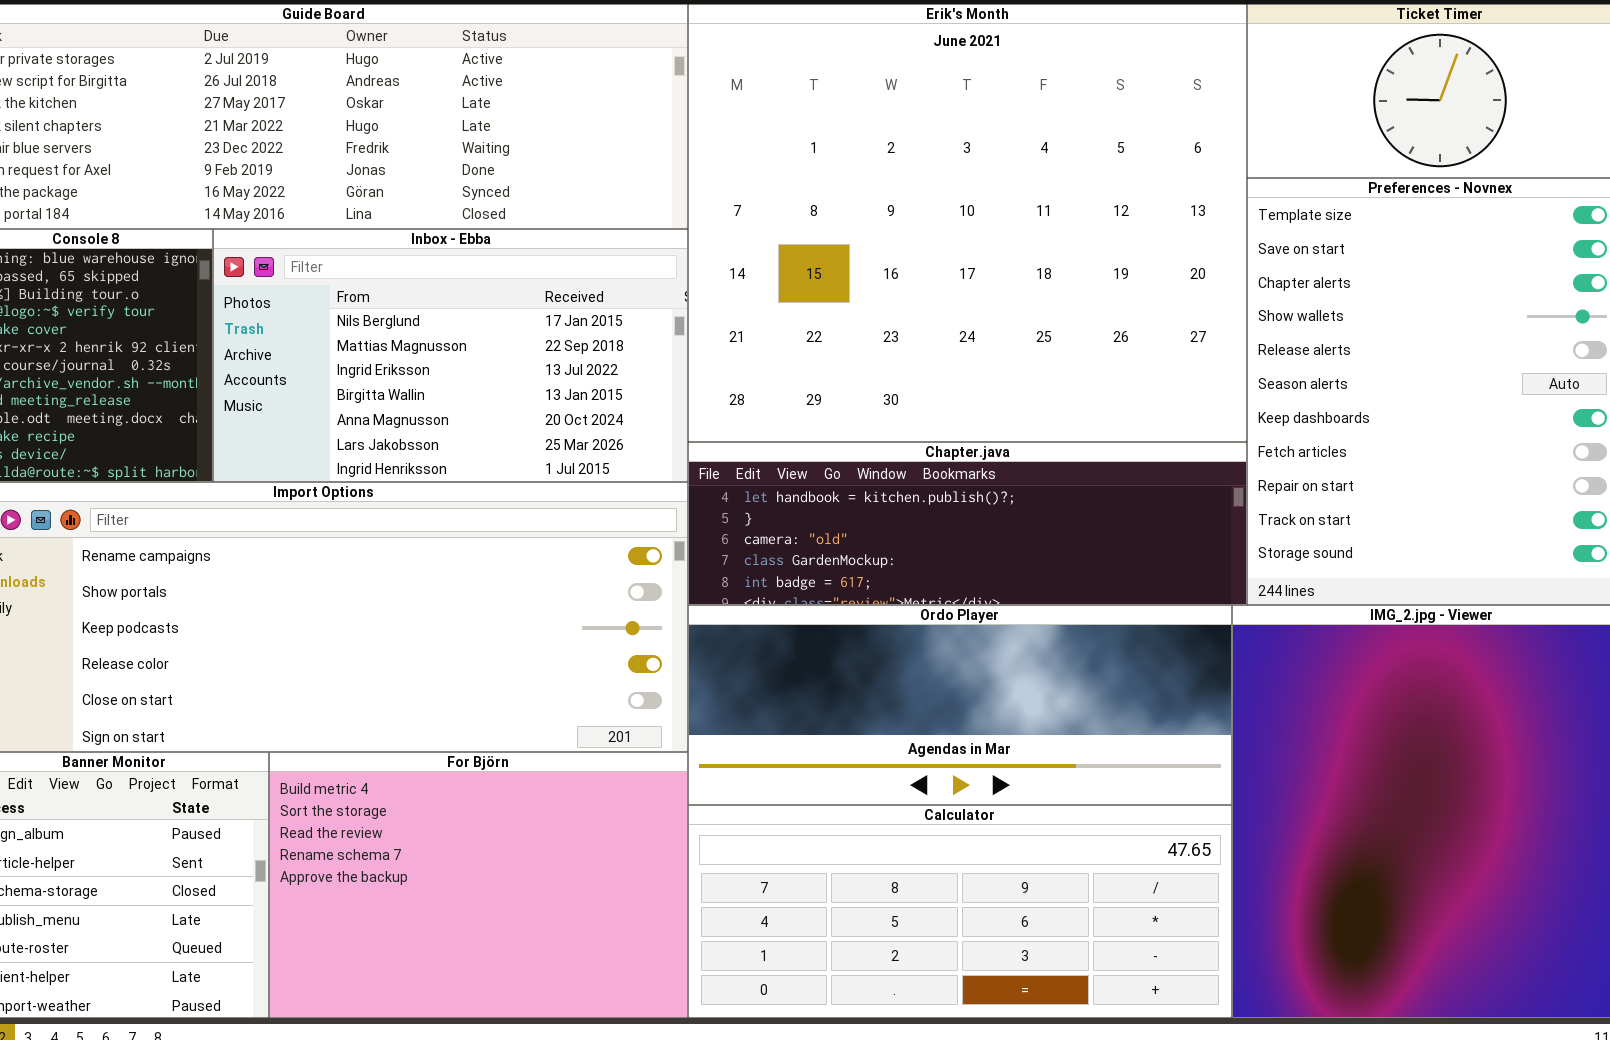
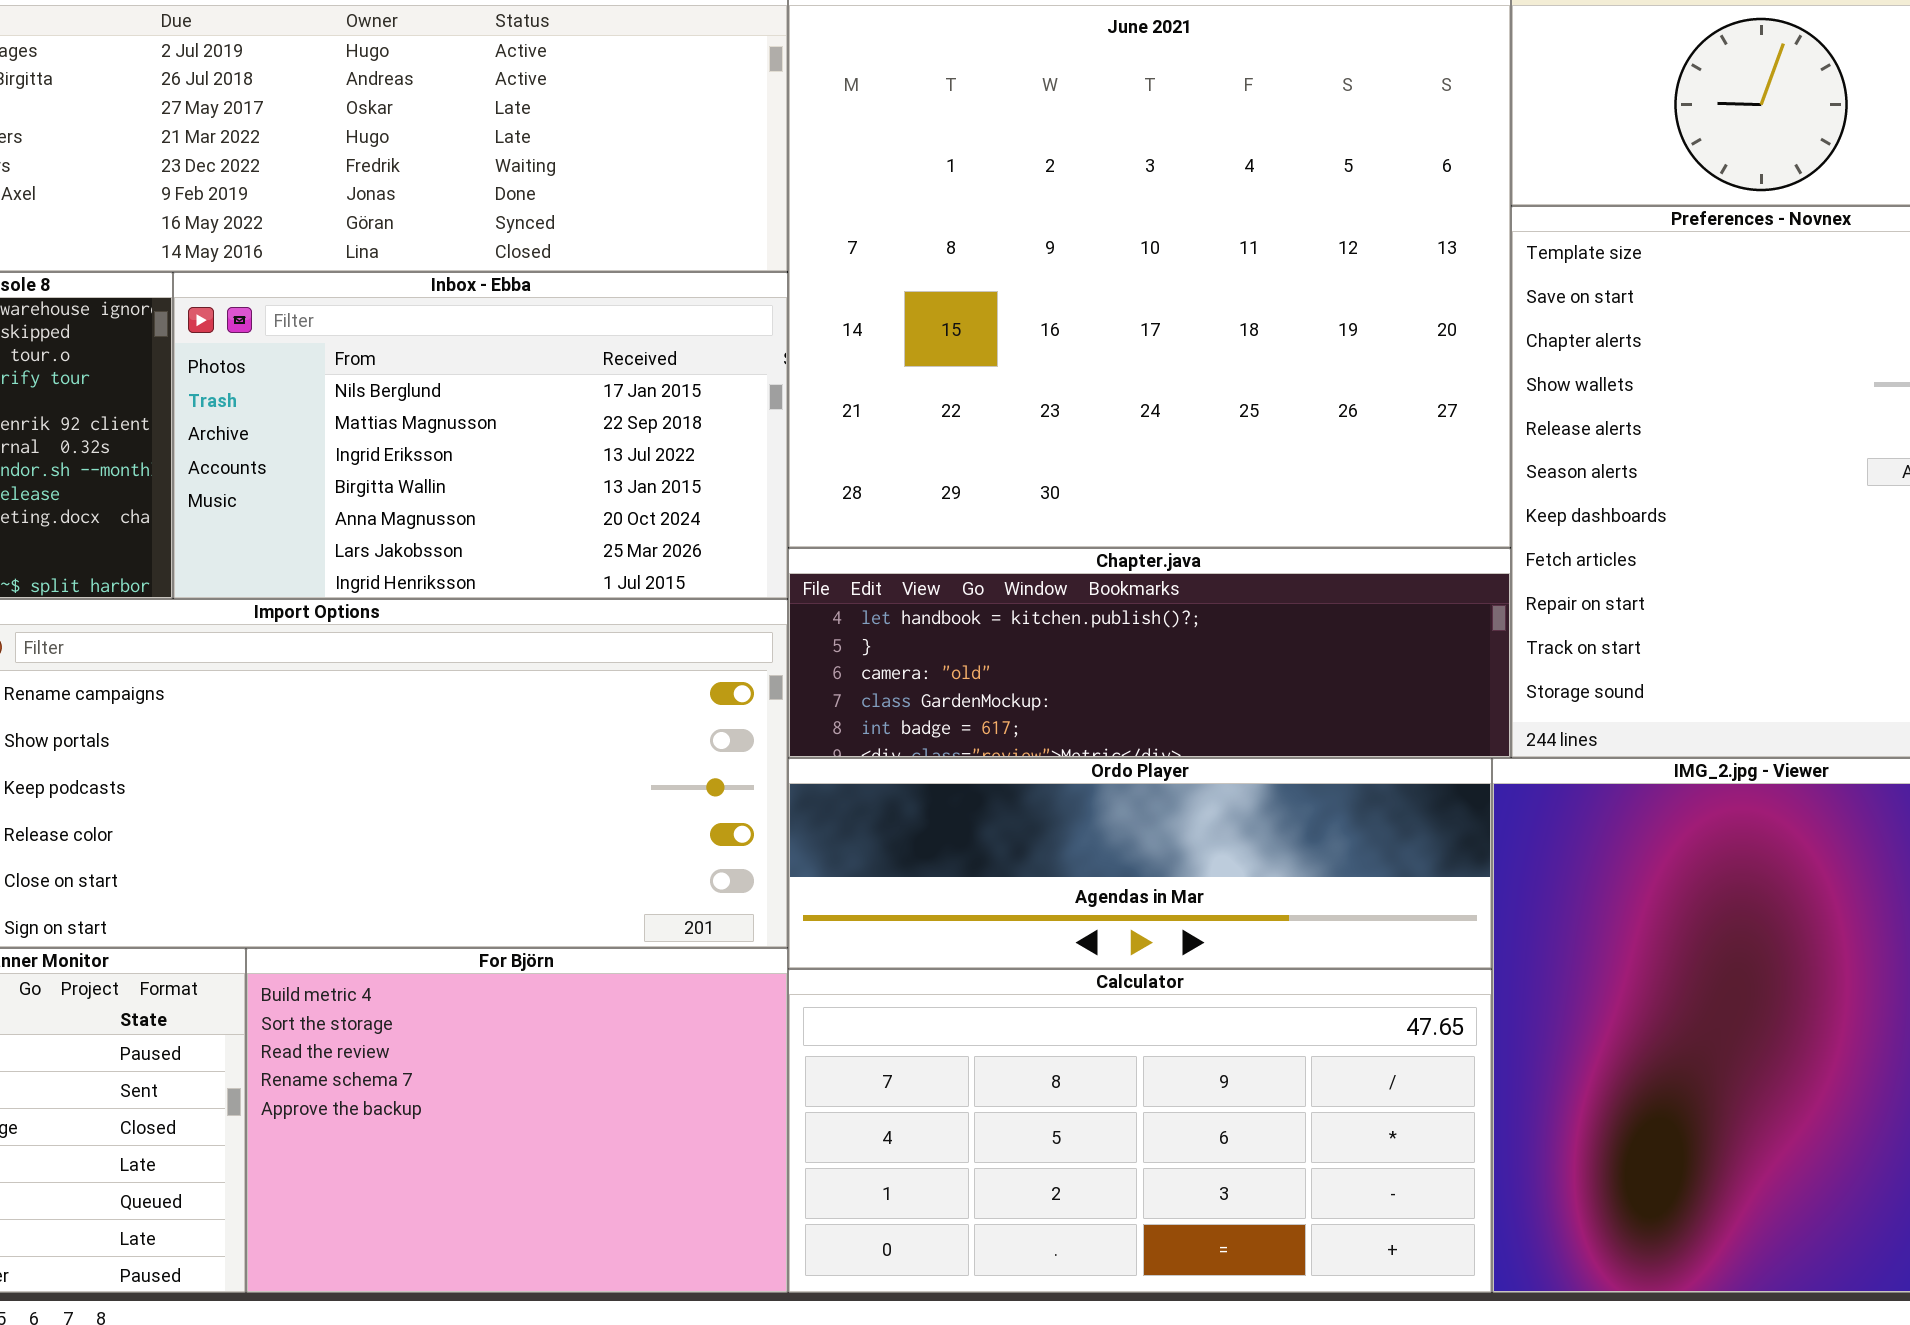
Ordo Player: [688,605,1232,805] -> [788,758,1492,969], resized
Calculator: [688,805,1232,1018] -> [788,969,1492,1293], resized

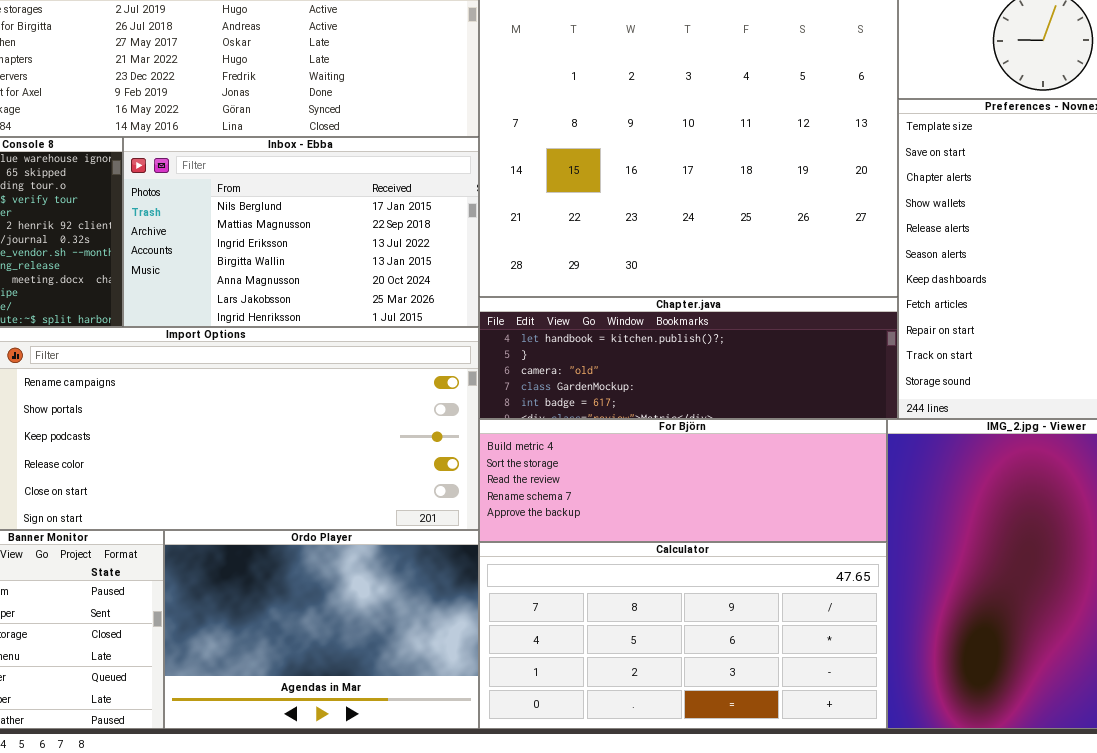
Ordo Player: [788,758,1492,969] -> [164,530,479,729], moved, resized
For Björn: [246,948,788,1293] -> [479,419,887,542], moved, resized

